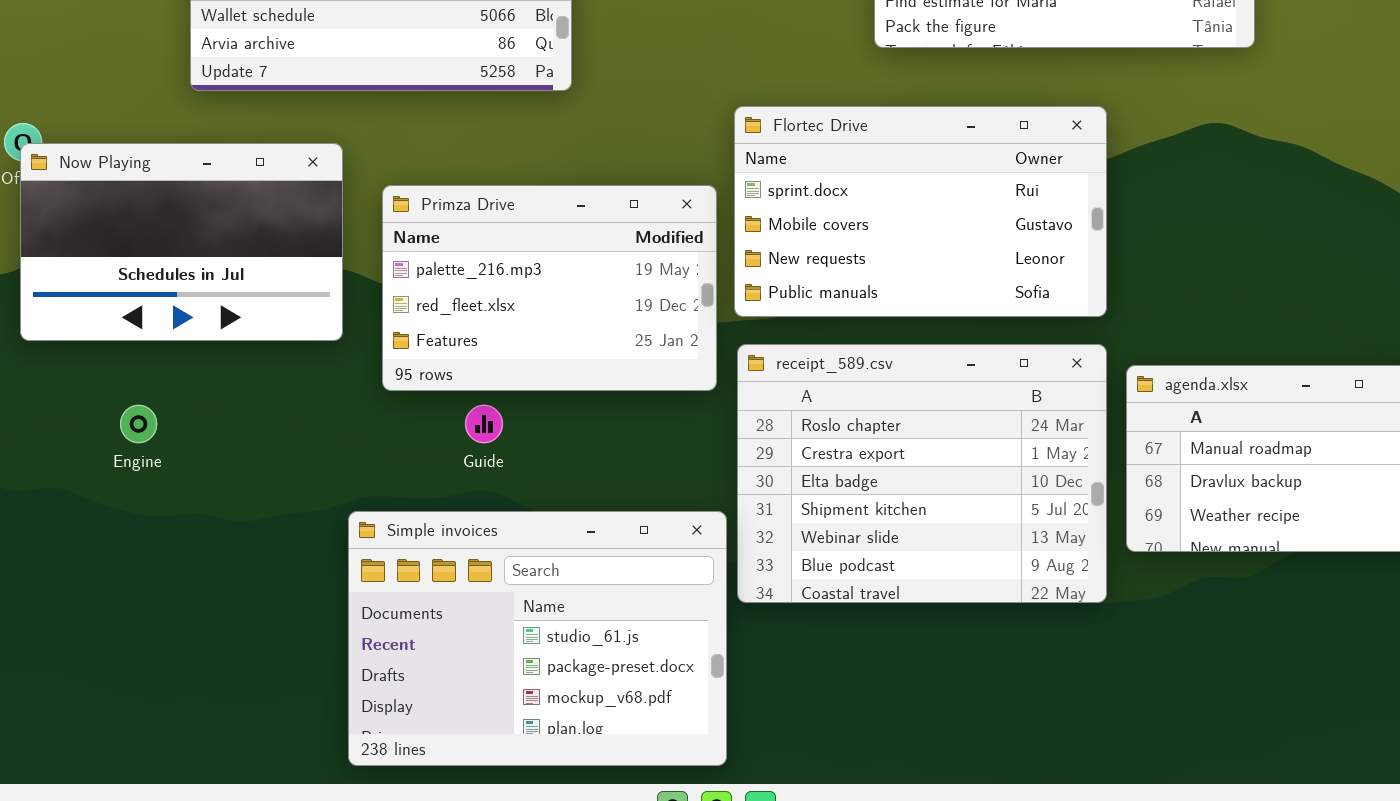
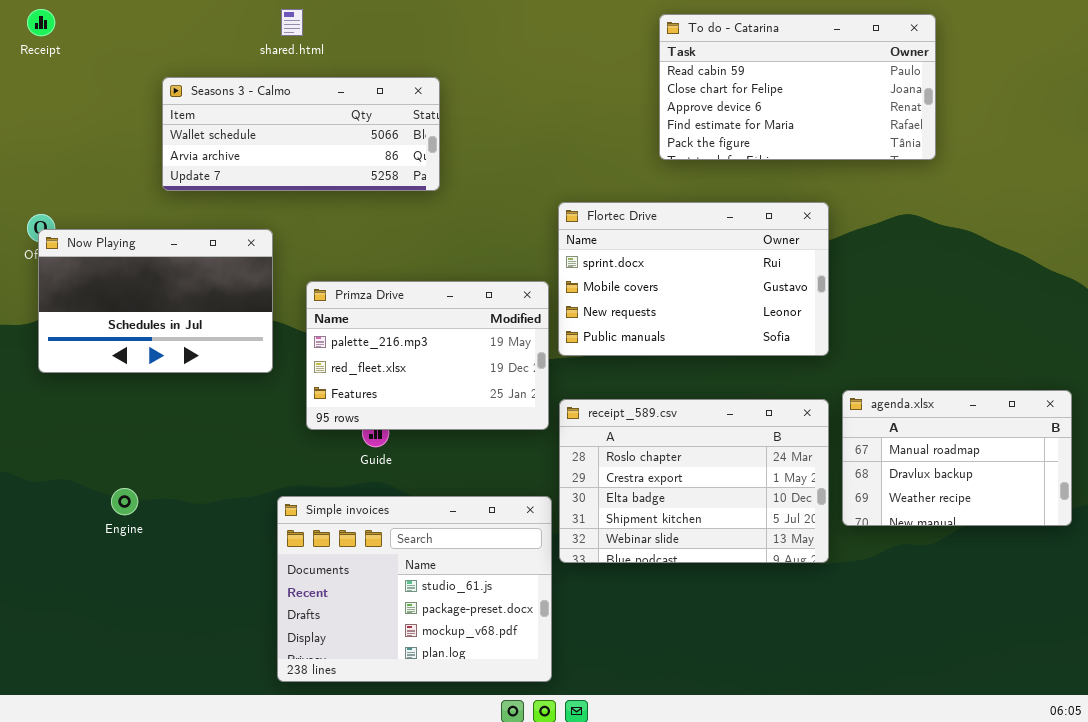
Primza Drive: [382,185,717,391] -> [306,281,549,430], moved
receipt_589.csv: [737,344,1107,603] -> [559,399,829,563], resized
Engine: [120,405,157,443] -> [111,488,138,515], moved

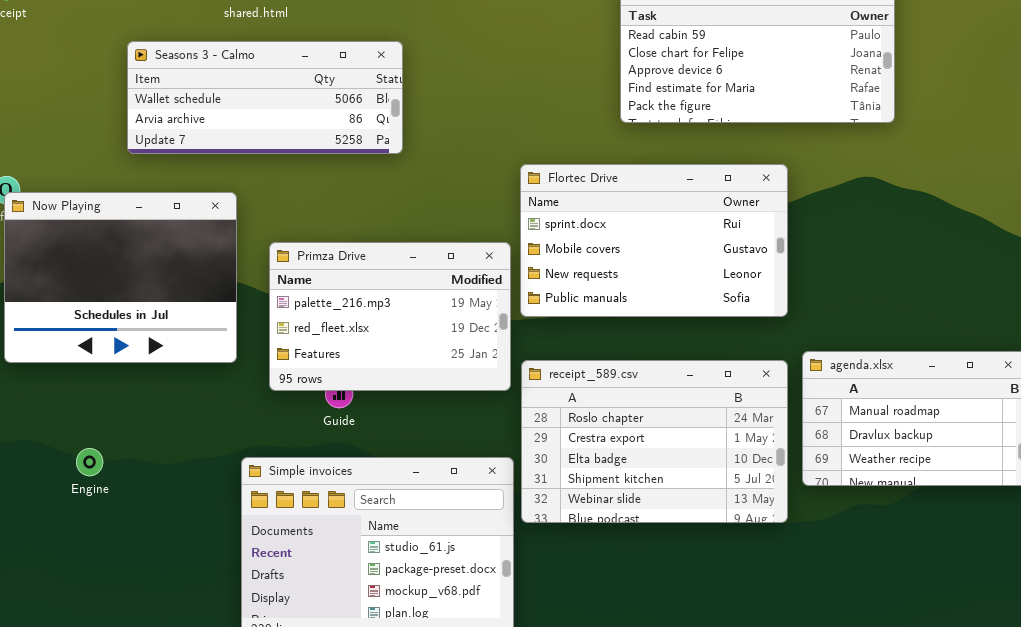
Now Playing: [38,229,273,373] -> [4,192,237,363], resized

